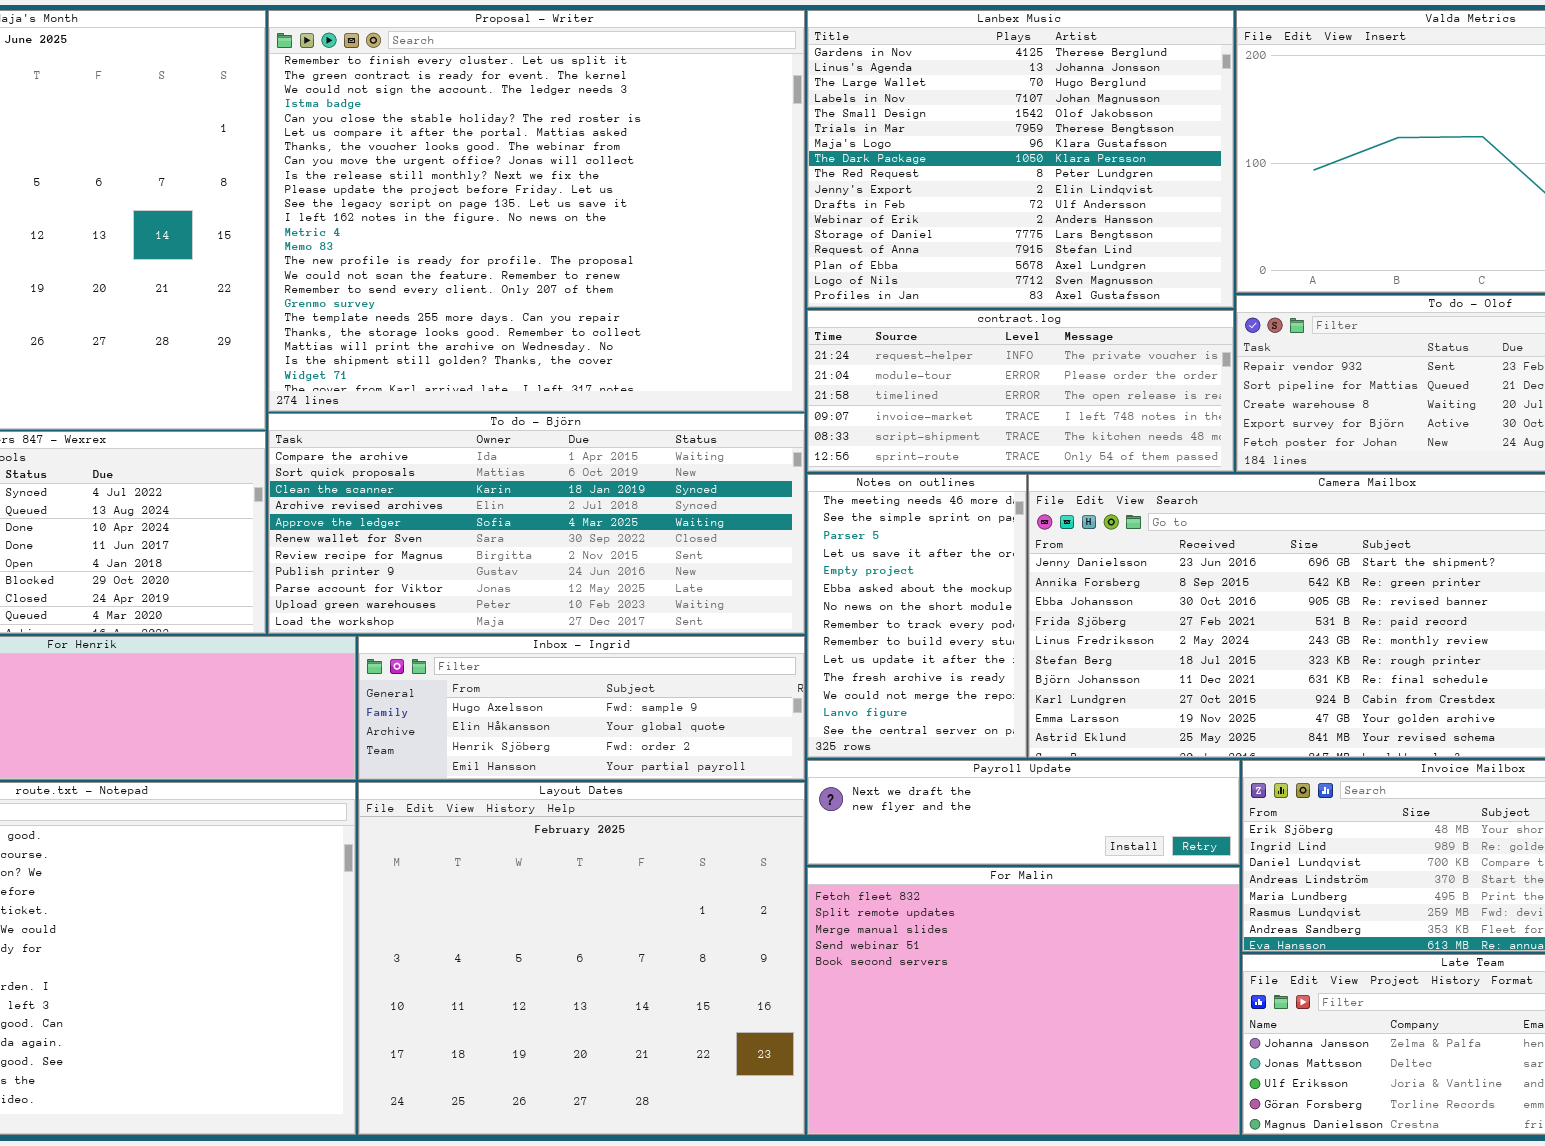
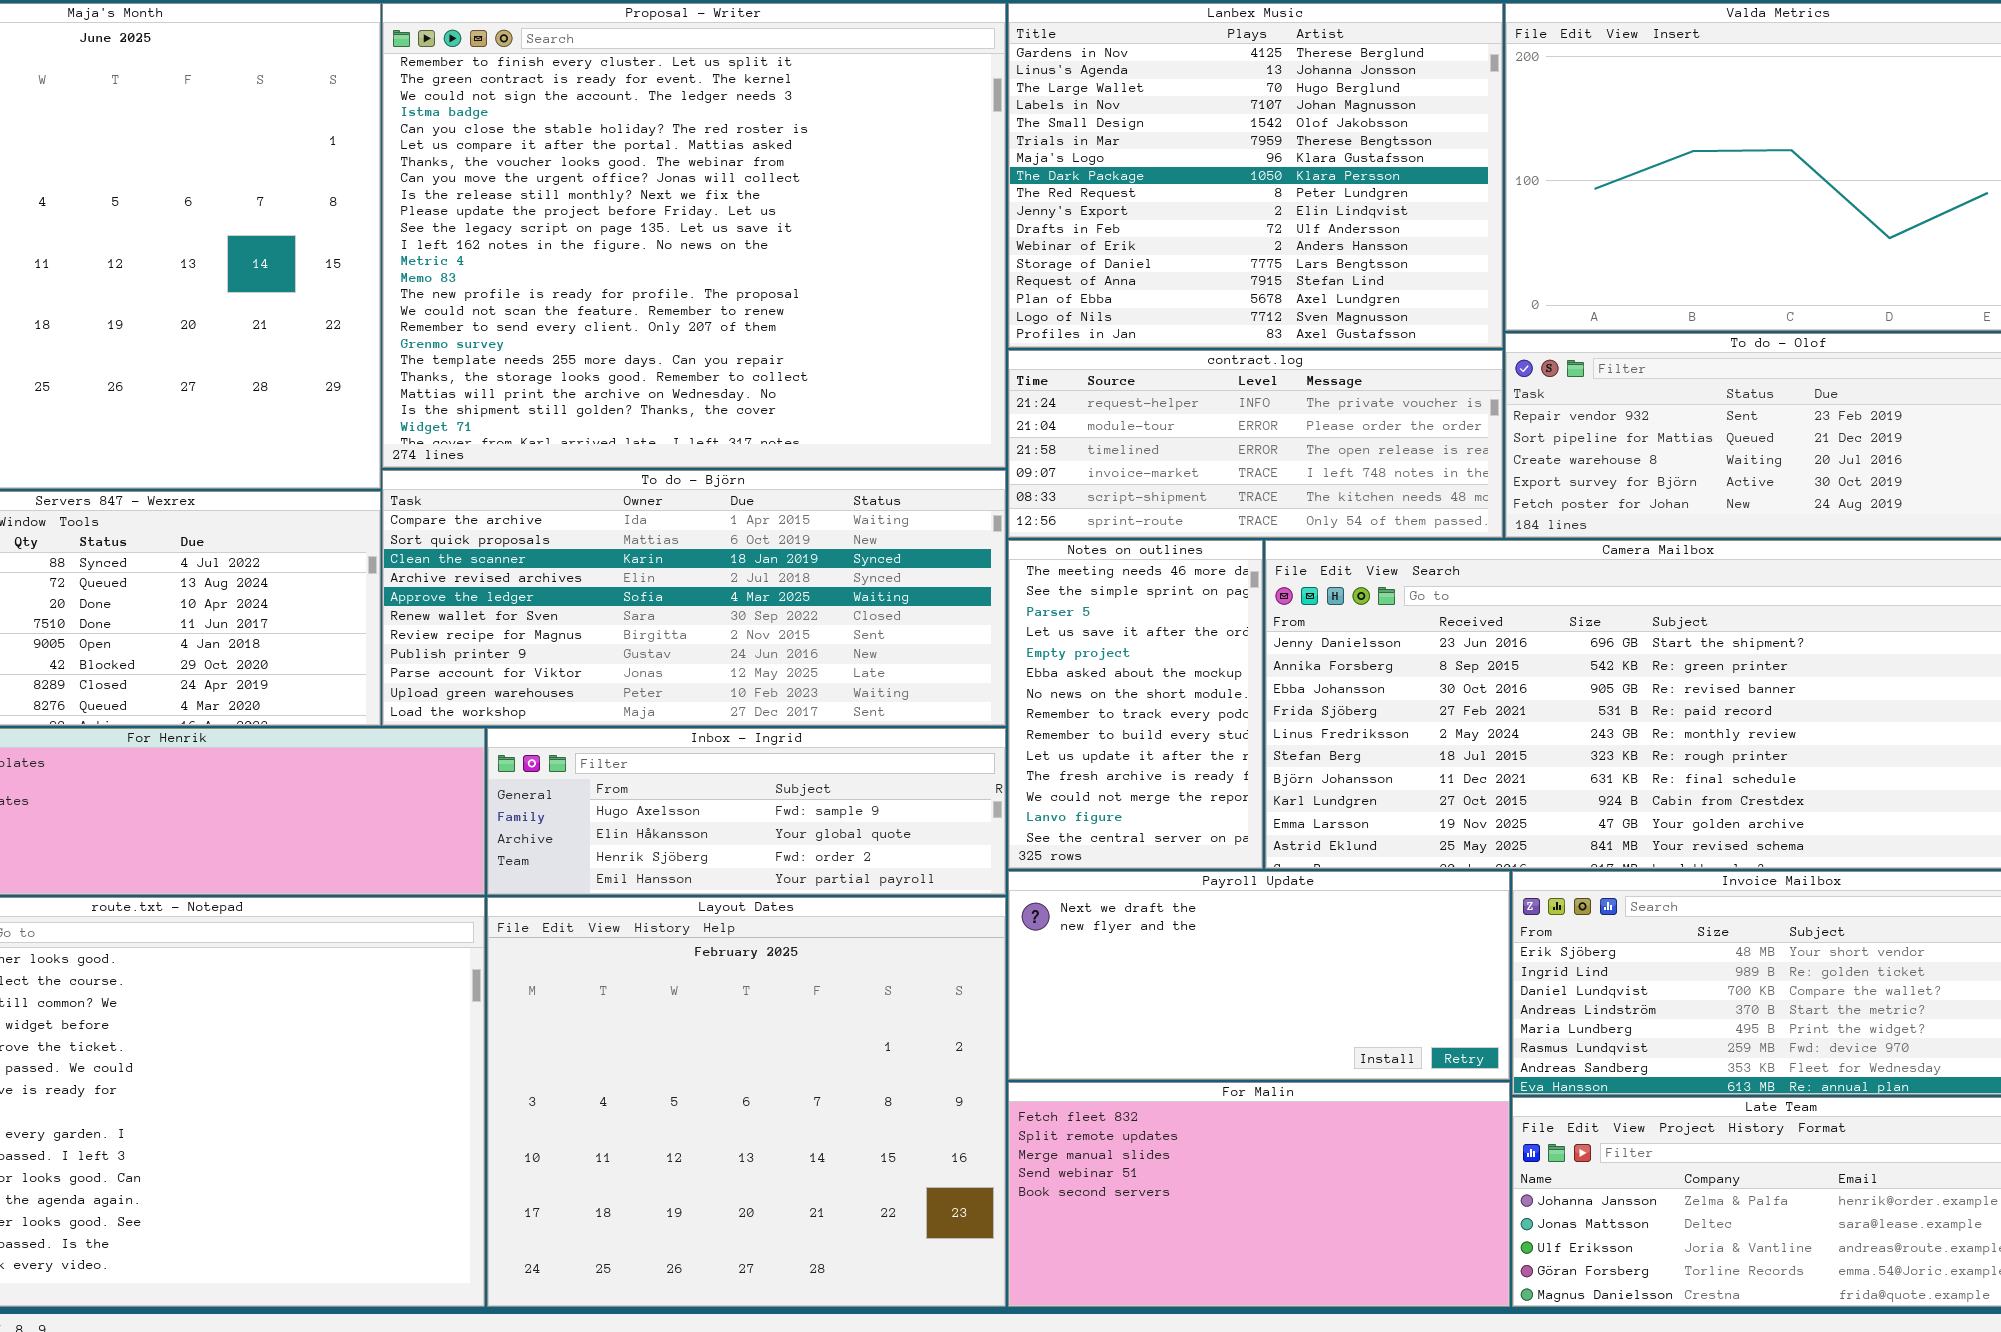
Payroll Update: [807,760,1240,865] -> [1008,871,1510,1080], resized
For Malin: [807,867,1240,1135] -> [1008,1082,1510,1307], resized

